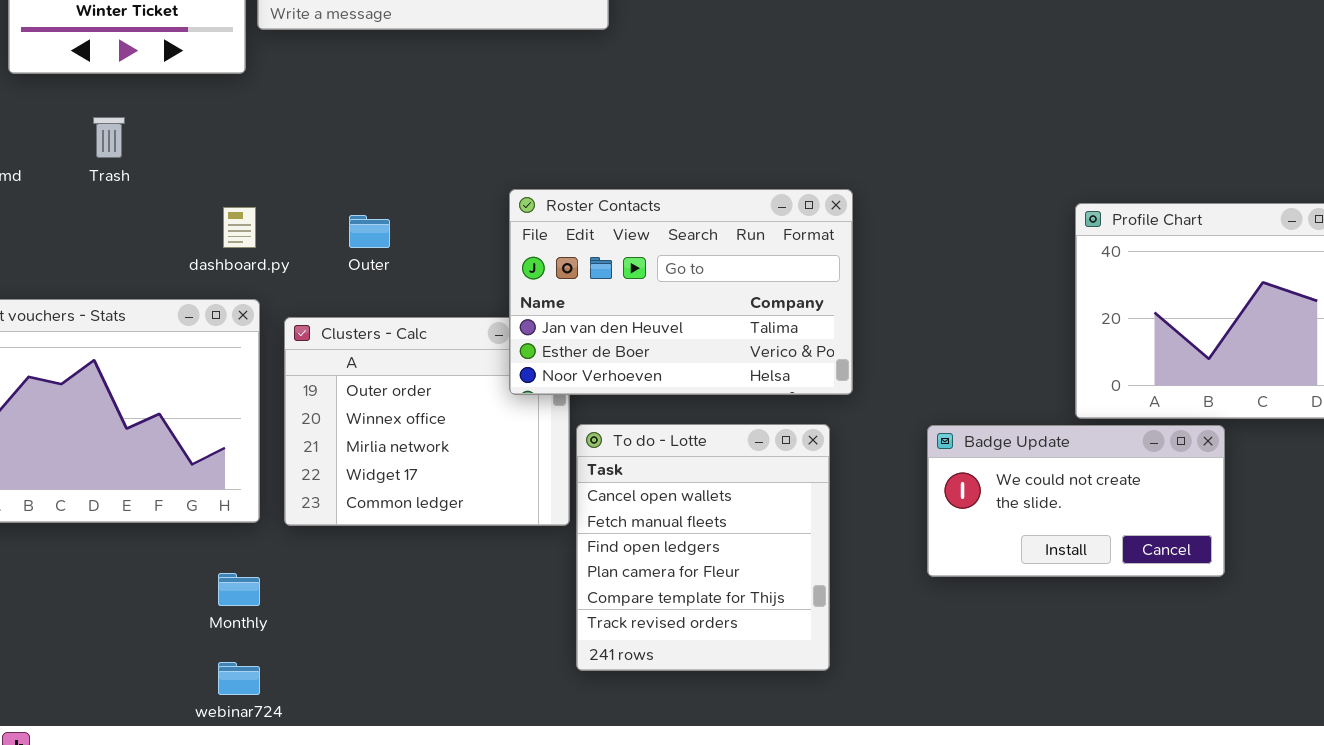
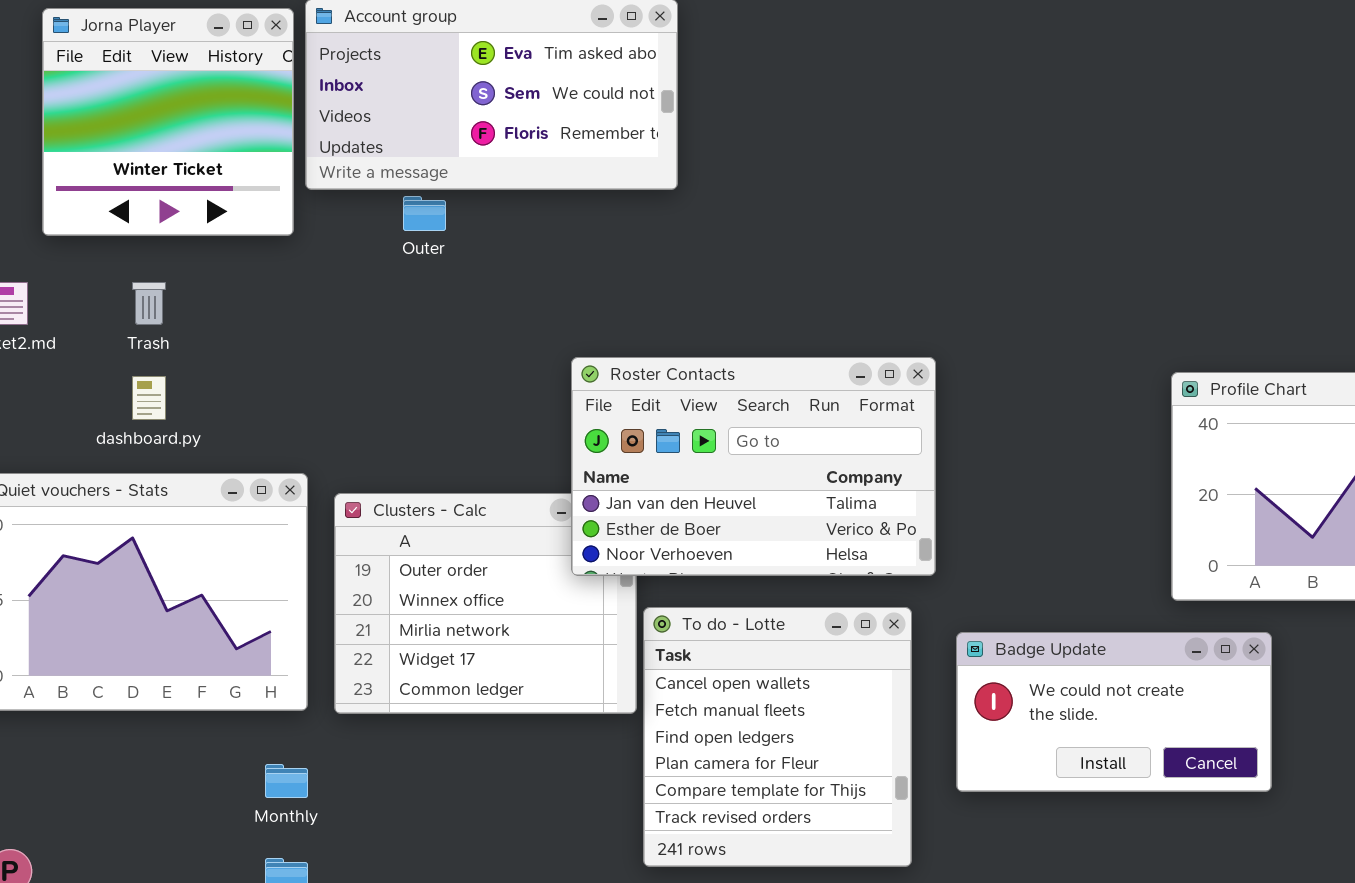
dashboard.py: [223,207,256,248] -> [132,376,166,420], moved
Outer: [349,215,390,248] -> [403,196,446,231], moved
Badge Update: [927,425,1225,577] -> [956,632,1272,792], moved

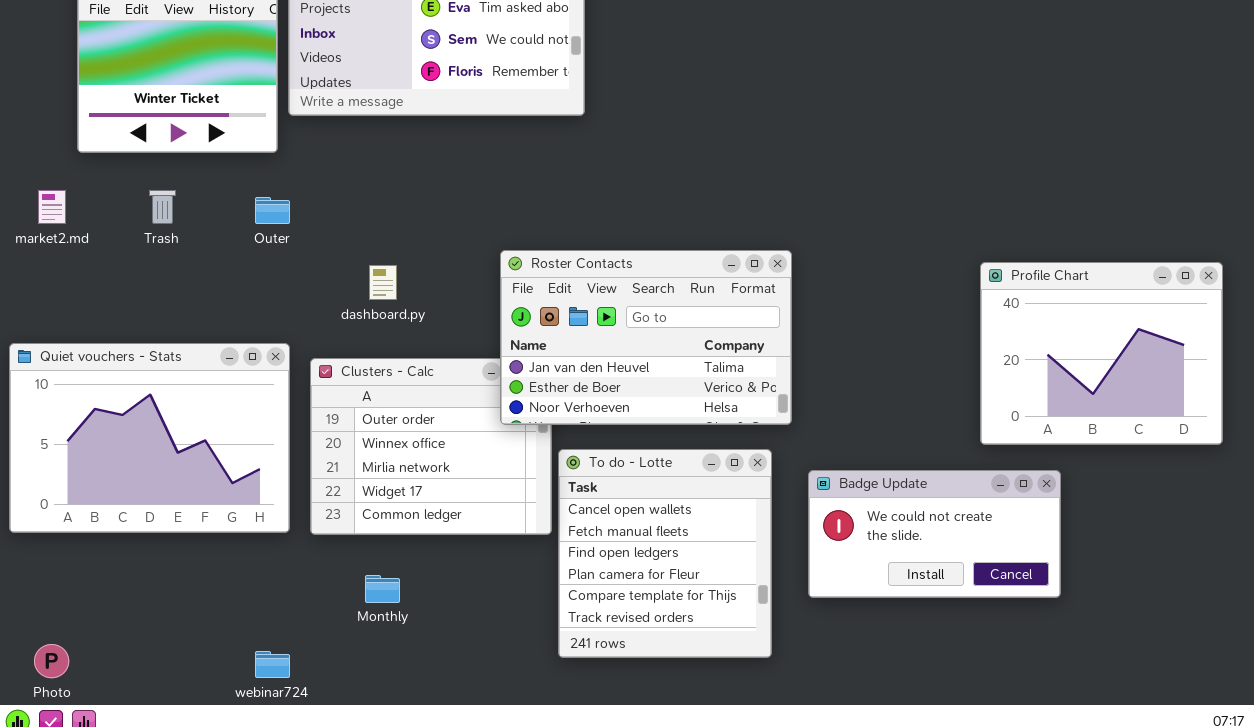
Outer: [403,196,446,231] -> [255,197,290,224], moved
dashboard.py: [132,376,166,420] -> [369,265,397,300], moved
Monthly: [265,764,308,798] -> [365,575,400,603], moved

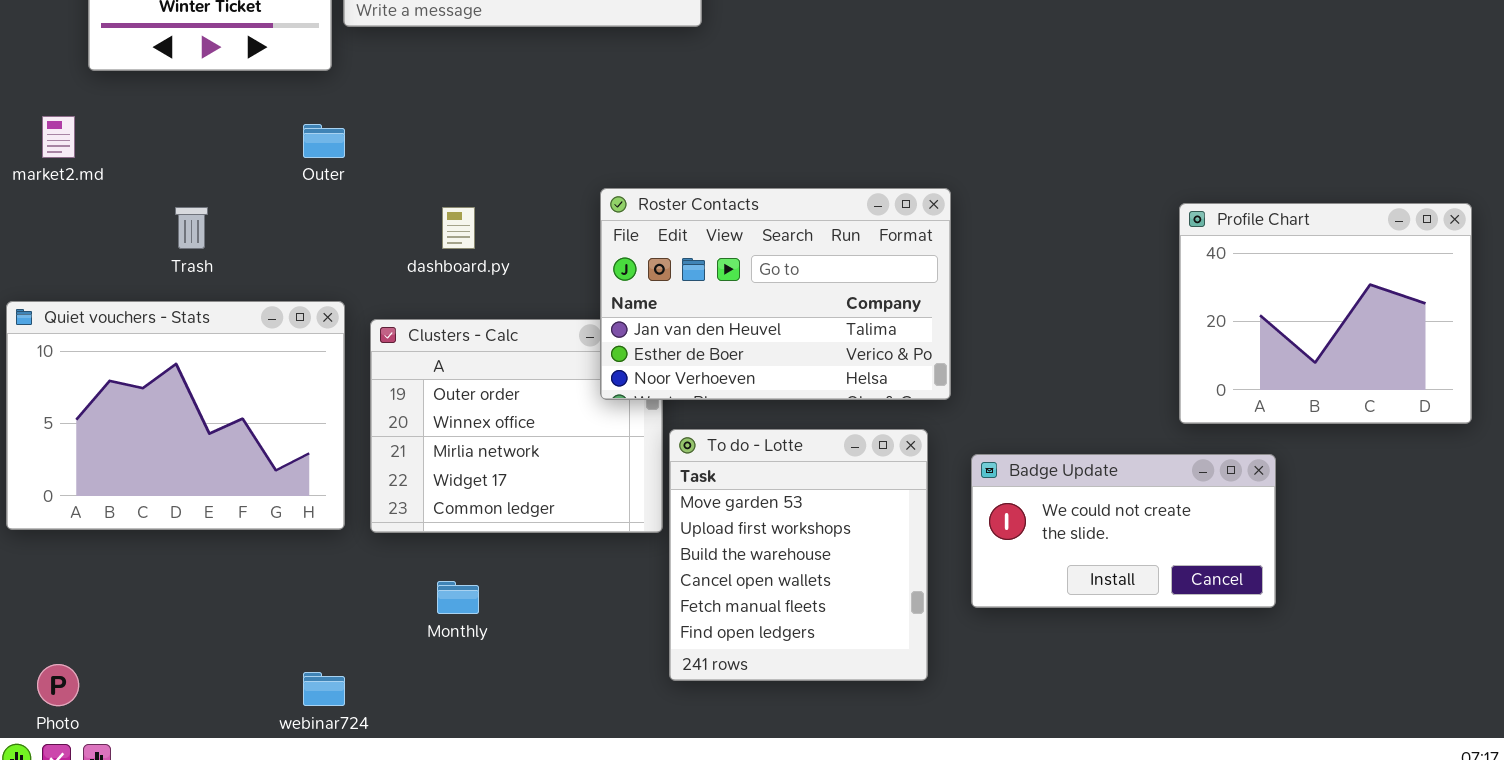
Trash: [149,190,176,224] -> [175,207,208,249], moved
To do - Lotte: [558,449,772,658] -> [669,429,928,681], scrolled up 3 rows

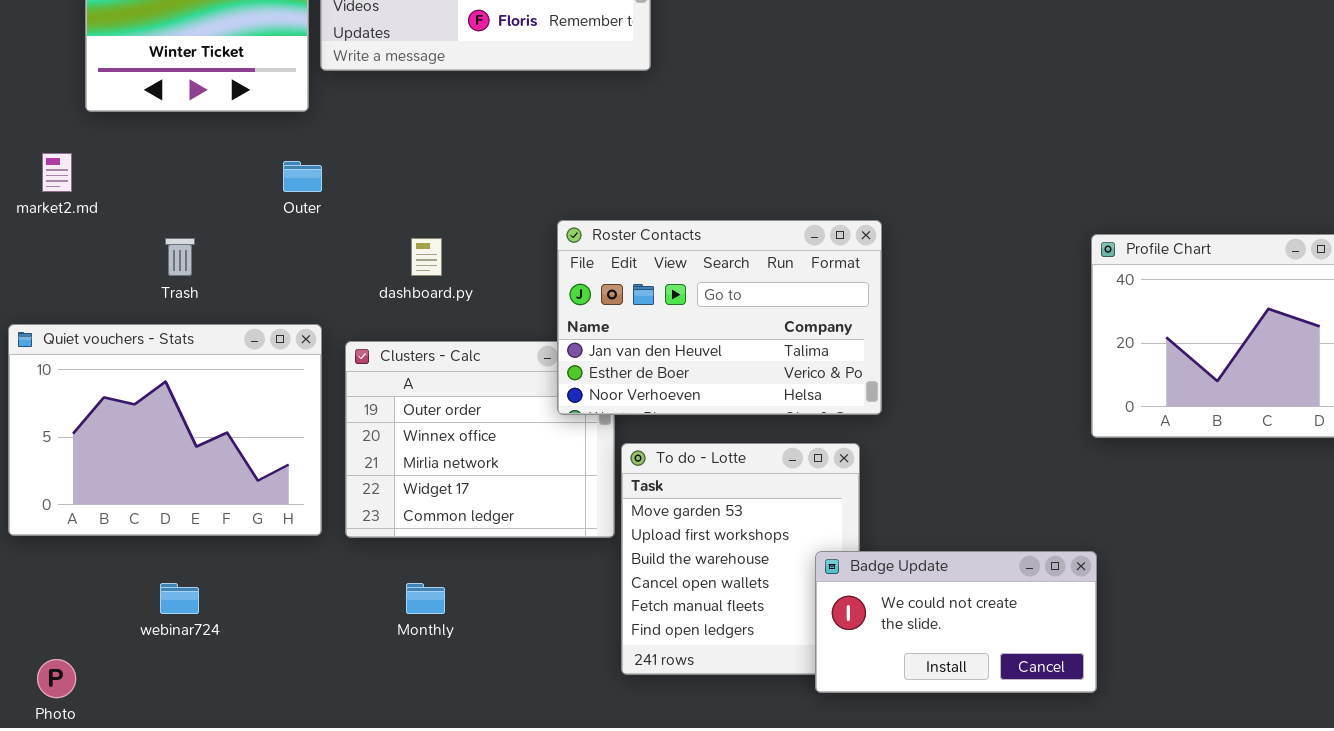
Badge Update: [971,454,1276,608] -> [815,551,1097,693], moved
webinar724: [303,672,345,706] -> [160,583,199,614], moved

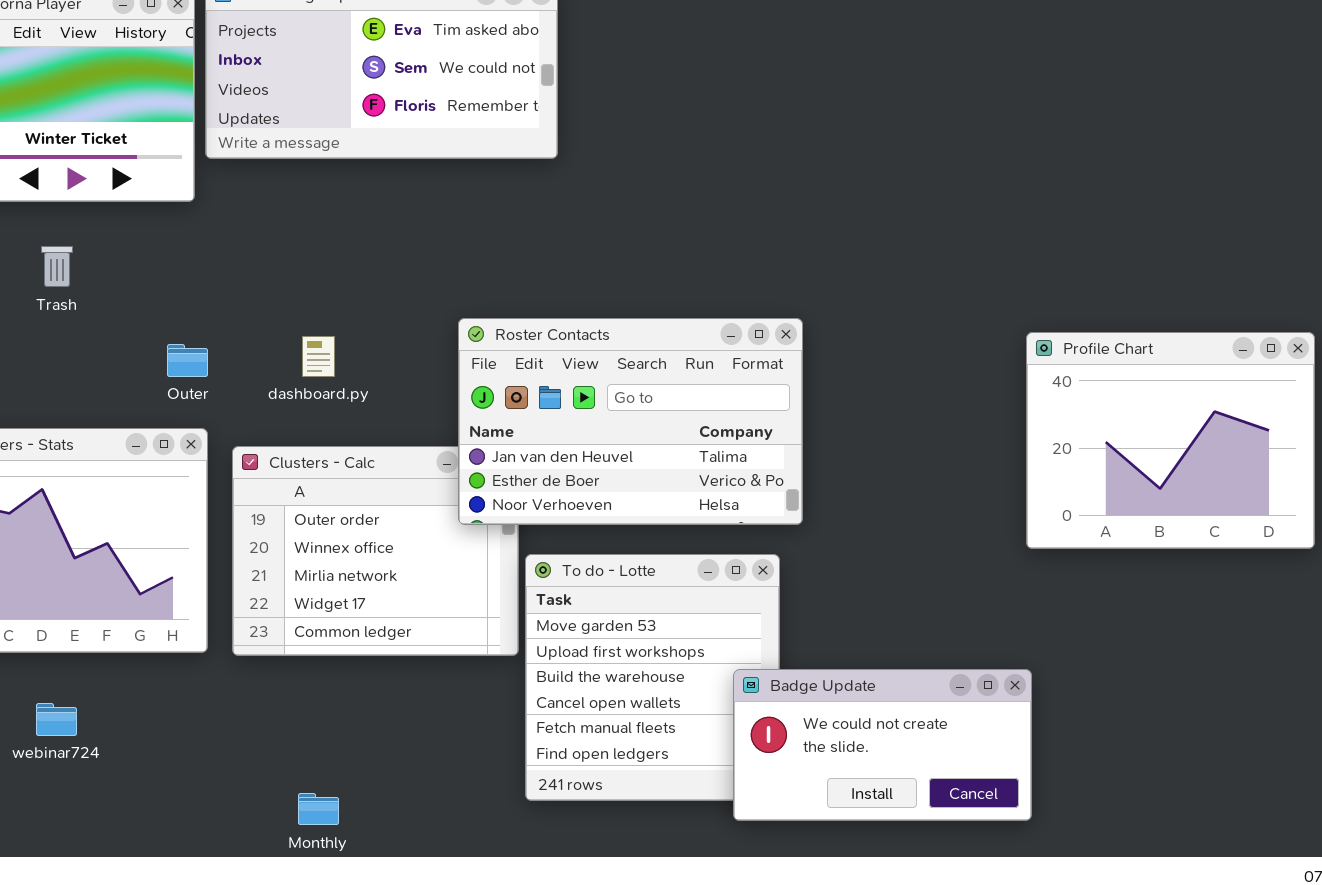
Outer: [283,161,322,192] -> [167,344,208,377], moved
Trash: [165,238,195,276] -> [41,246,73,287], moved
Monthly: [406,583,445,614] -> [298,793,339,825], moved

